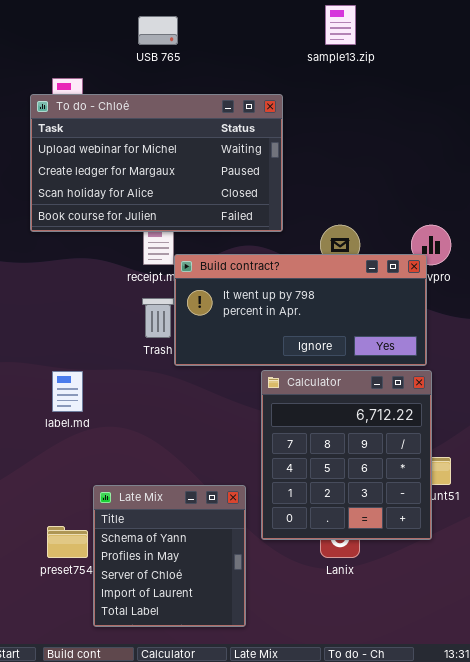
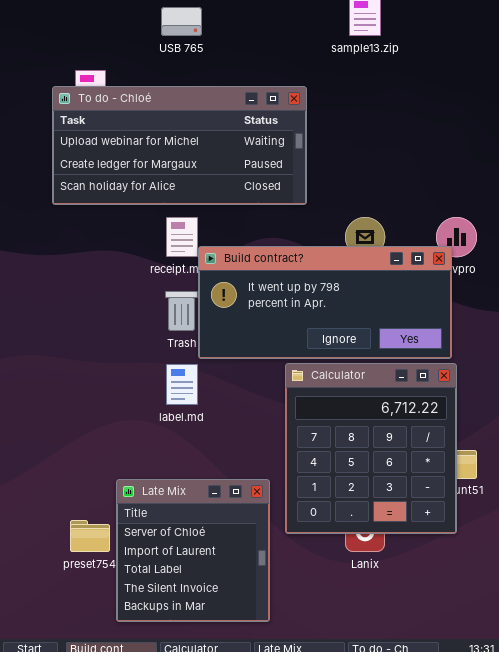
To do - Chloé: [30,94,283,232] -> [52,86,307,205], resized
label.md: [52,371,83,412] -> [166,364,198,405], moved
Late Mix: [93,485,246,627] -> [116,479,270,622], scrolled down 2 rows

